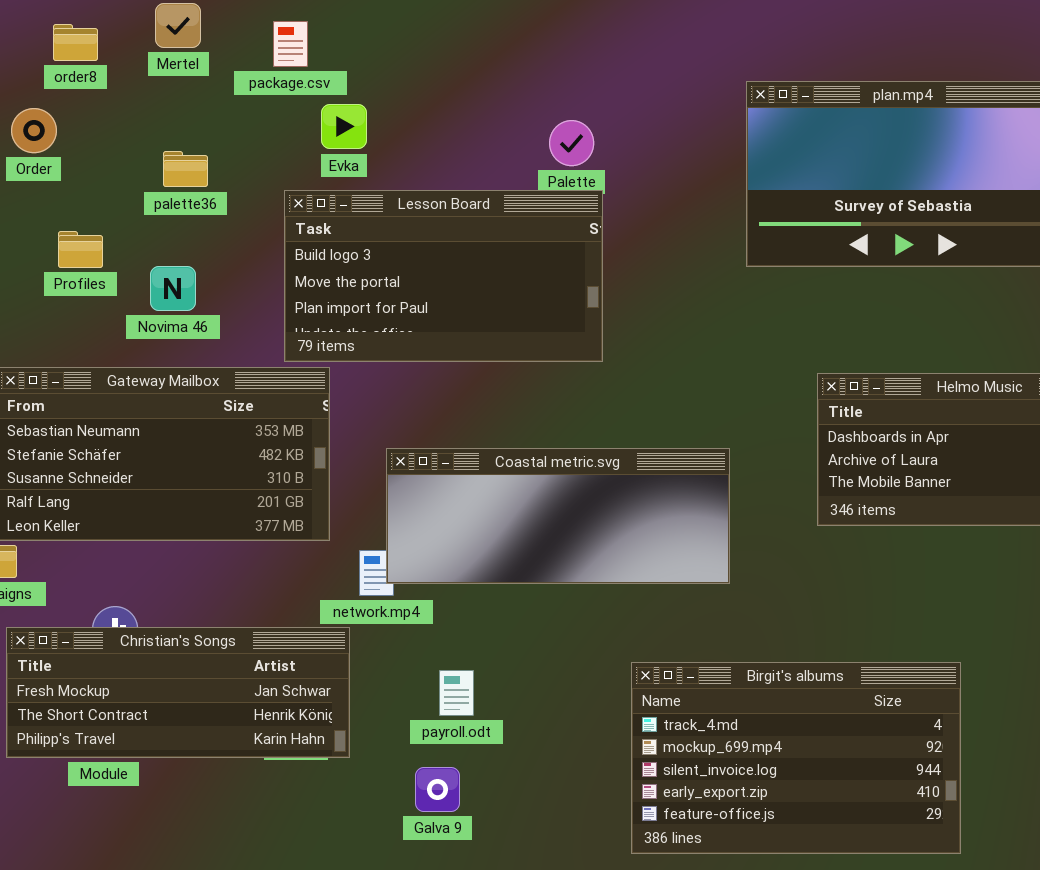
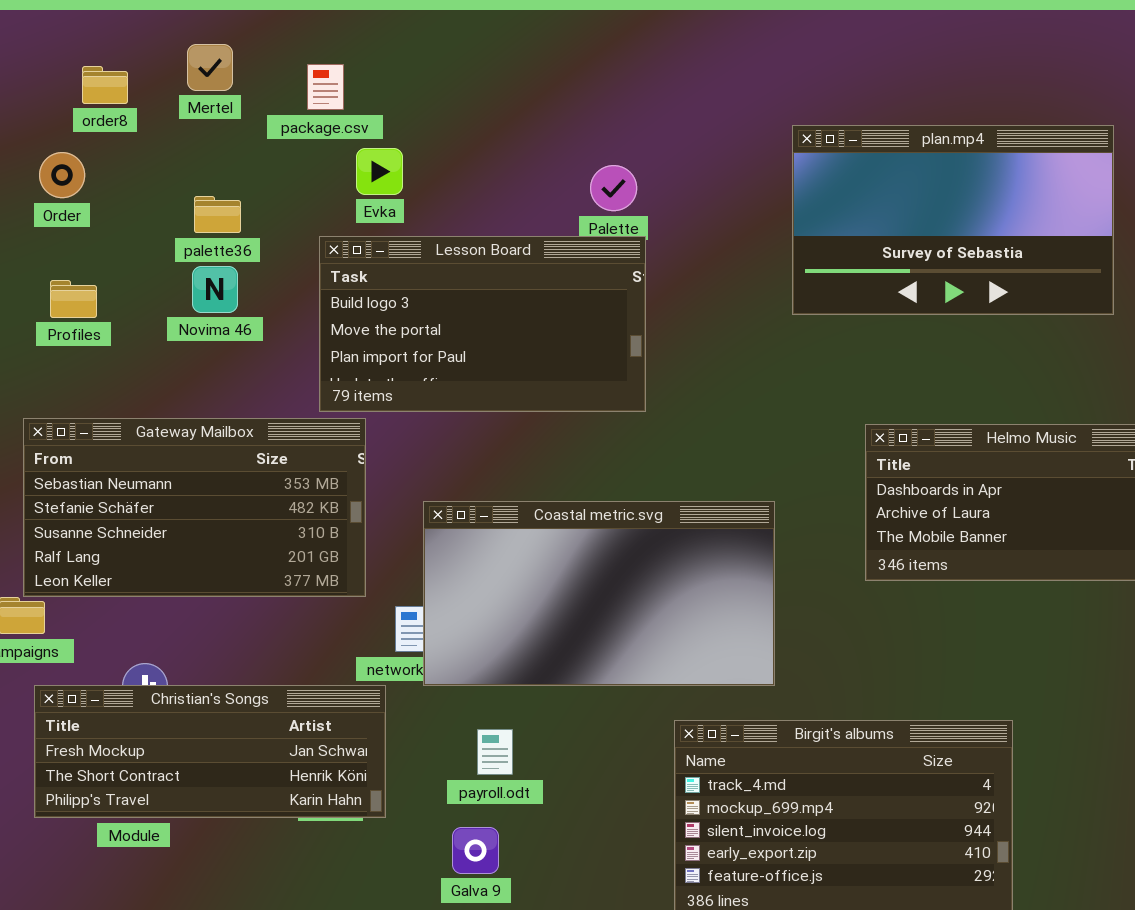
Profiles: [58,231,103,268] -> [50,280,97,318], moved
Novima 46: [150,266,196,311] -> [192,266,238,313], moved
Coastal metric.svg: [386,448,730,584] -> [423,501,775,686], resized

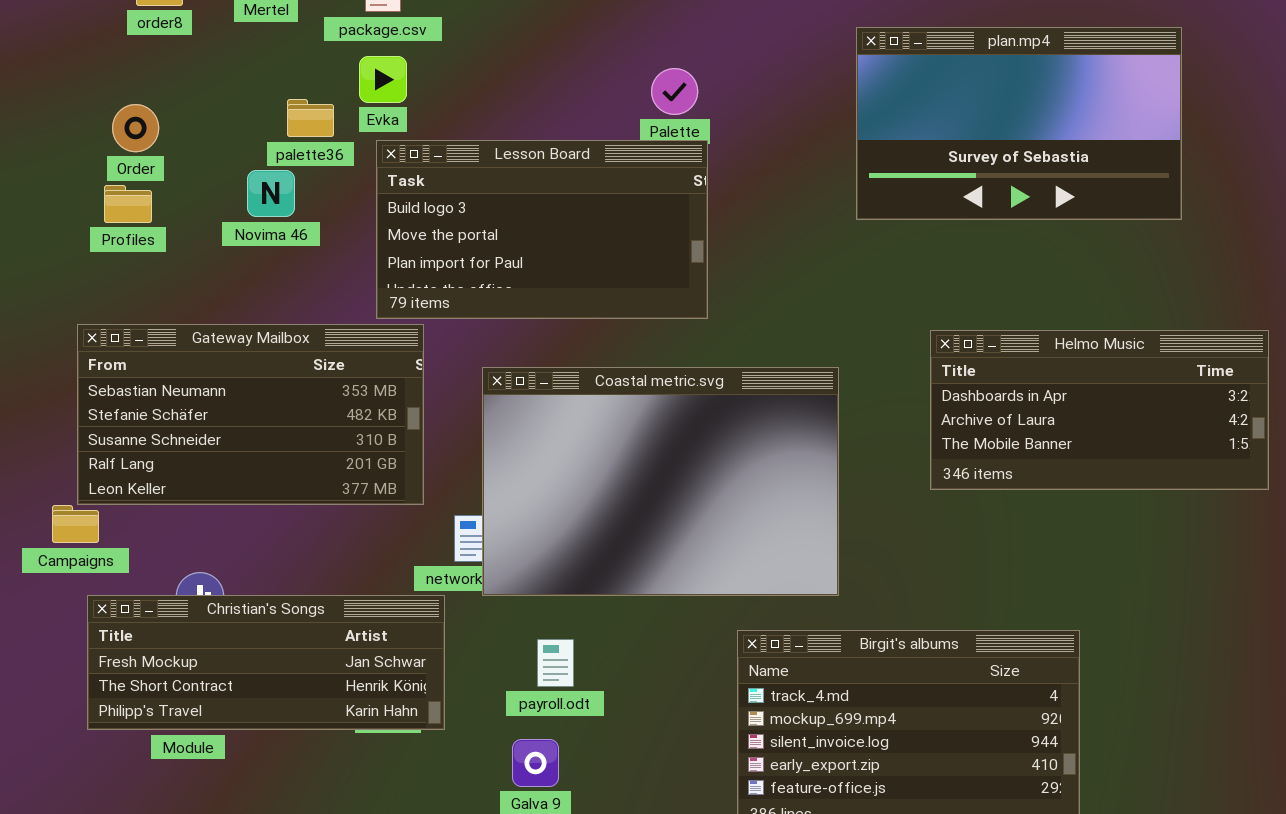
Evka: [356,148,403,195] -> [359,56,407,103], moved
Order: [39,152,85,198] -> [112,104,159,152], moved
palette36: [194,196,241,233] -> [287,99,334,137], moved
Coastal metric.svg: [423,501,775,686] -> [482,367,839,596], resized

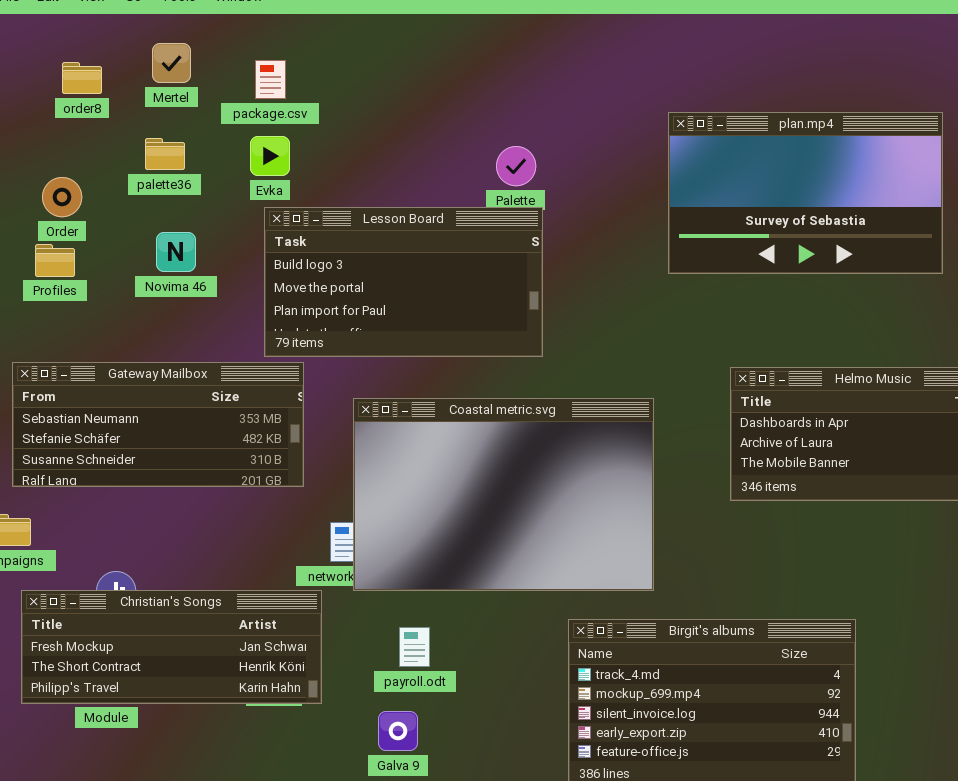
palette36: [287,99,334,137] -> [145,138,185,170], moved
Gateway Mailbox: [77,324,424,505] -> [12,362,304,487], resized

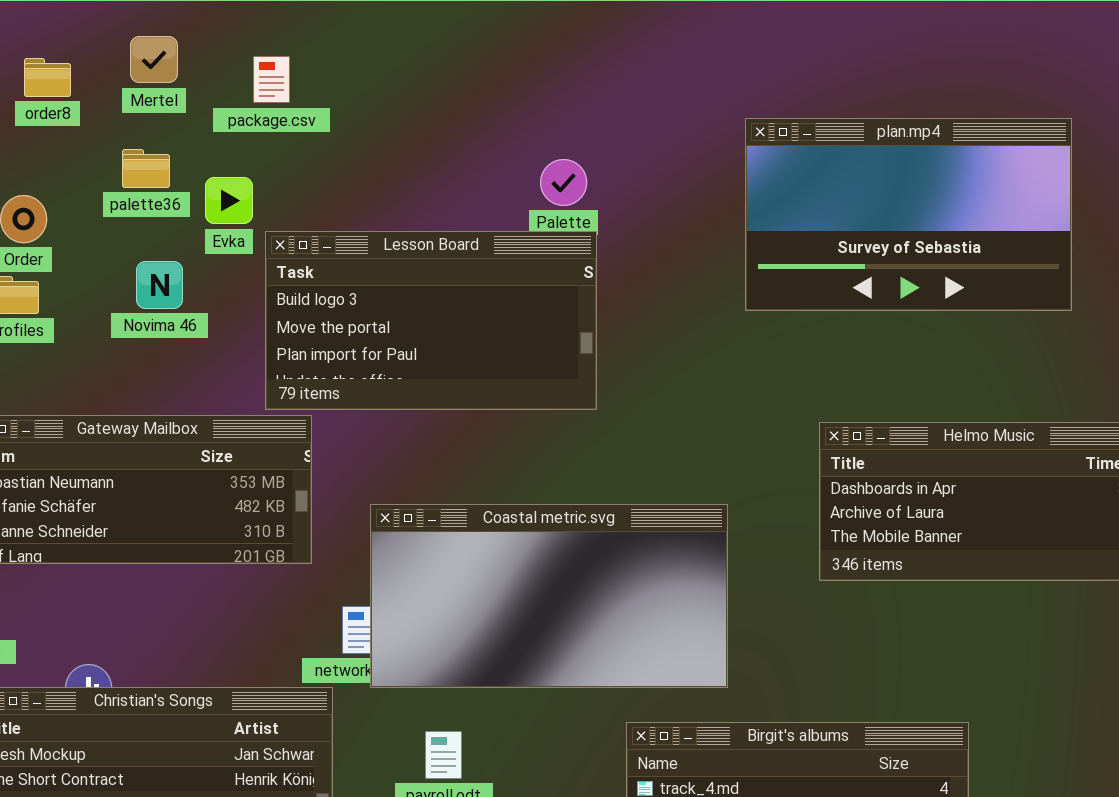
Evka: [250,136,290,176] -> [205,177,253,224], moved
Coastal metric.svg: [353,398,654,591] -> [370,504,728,688], resized

